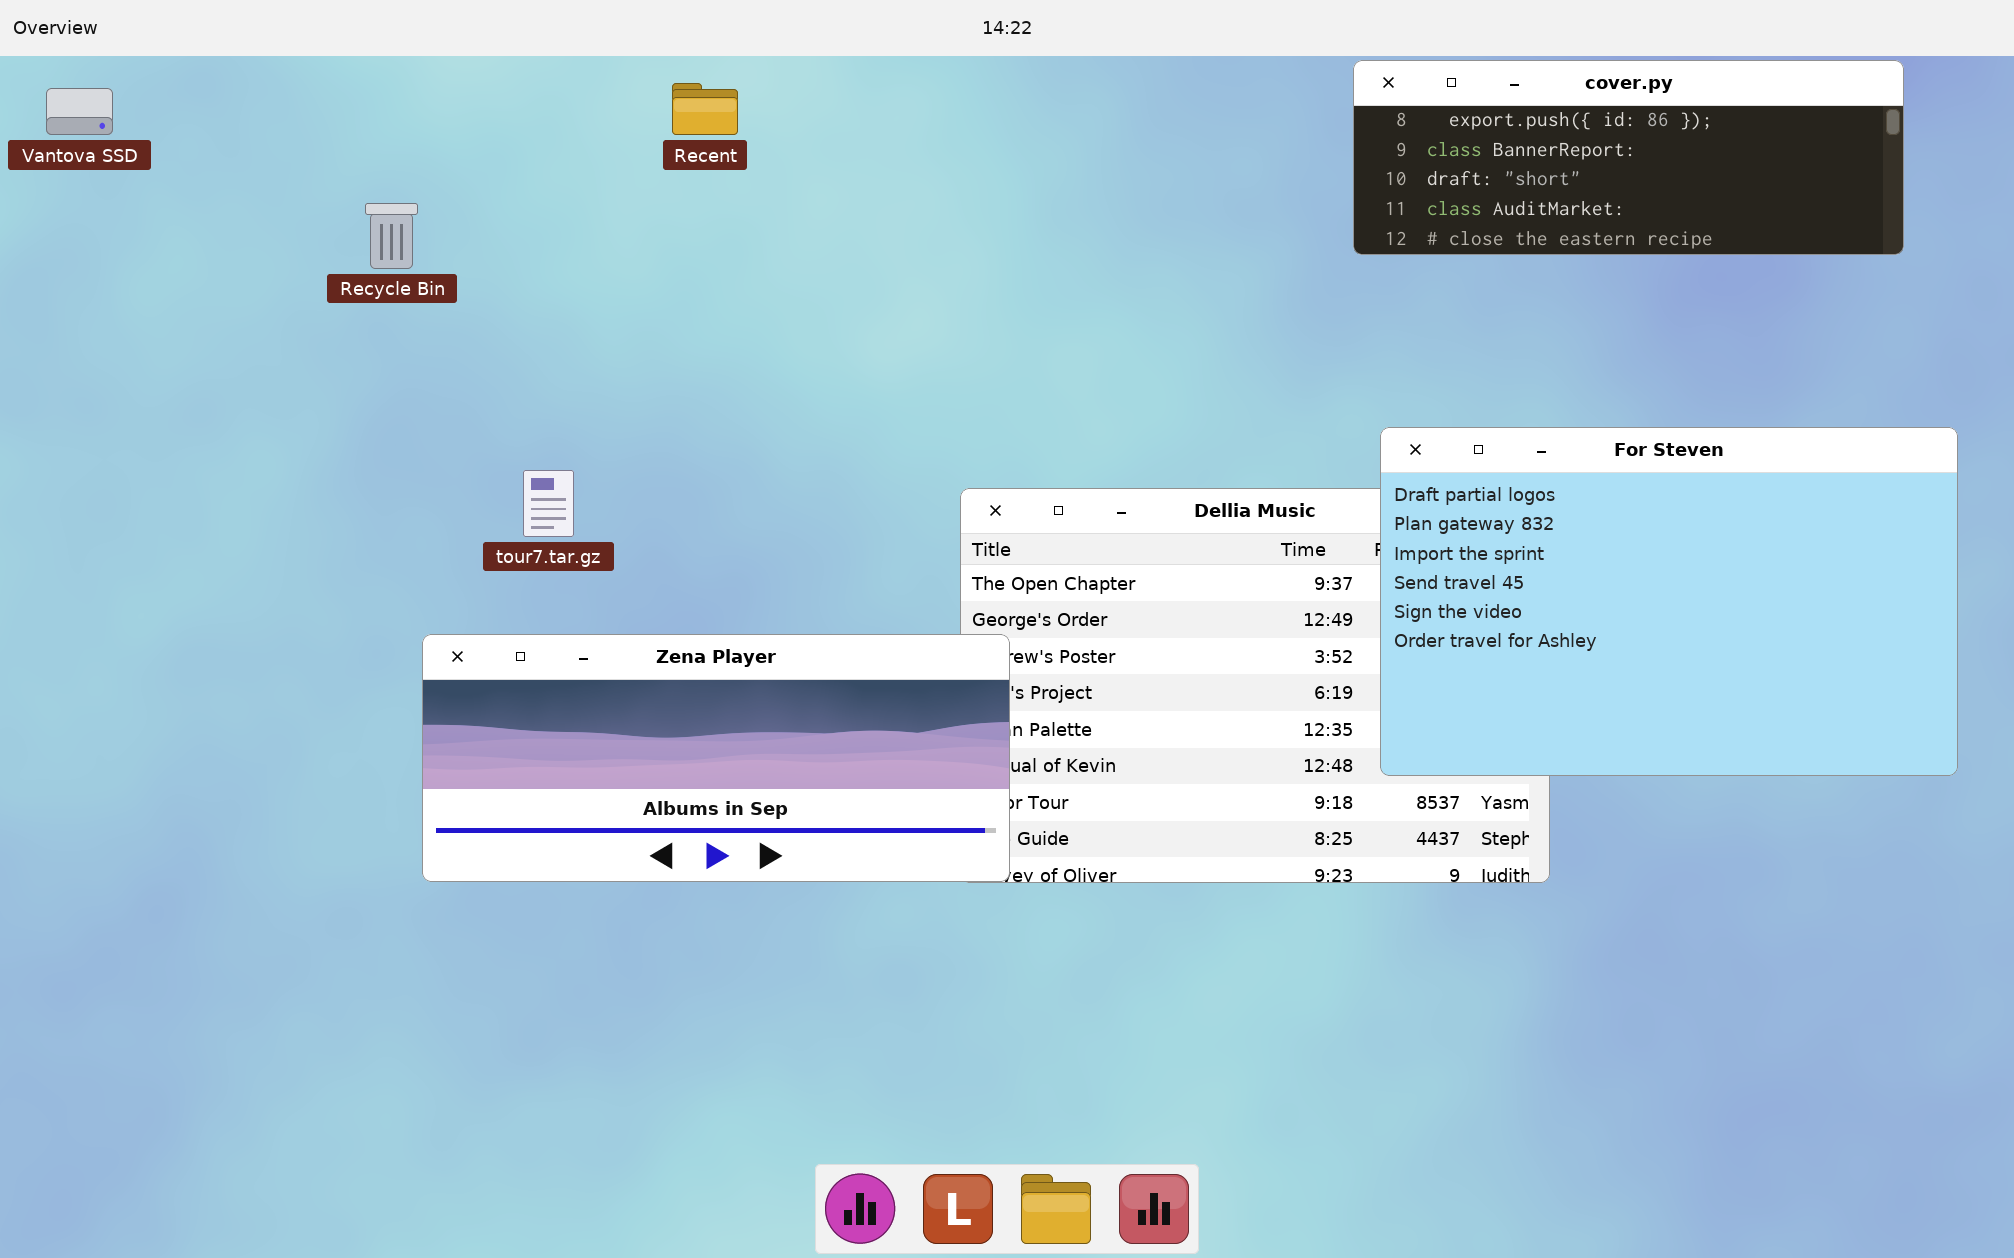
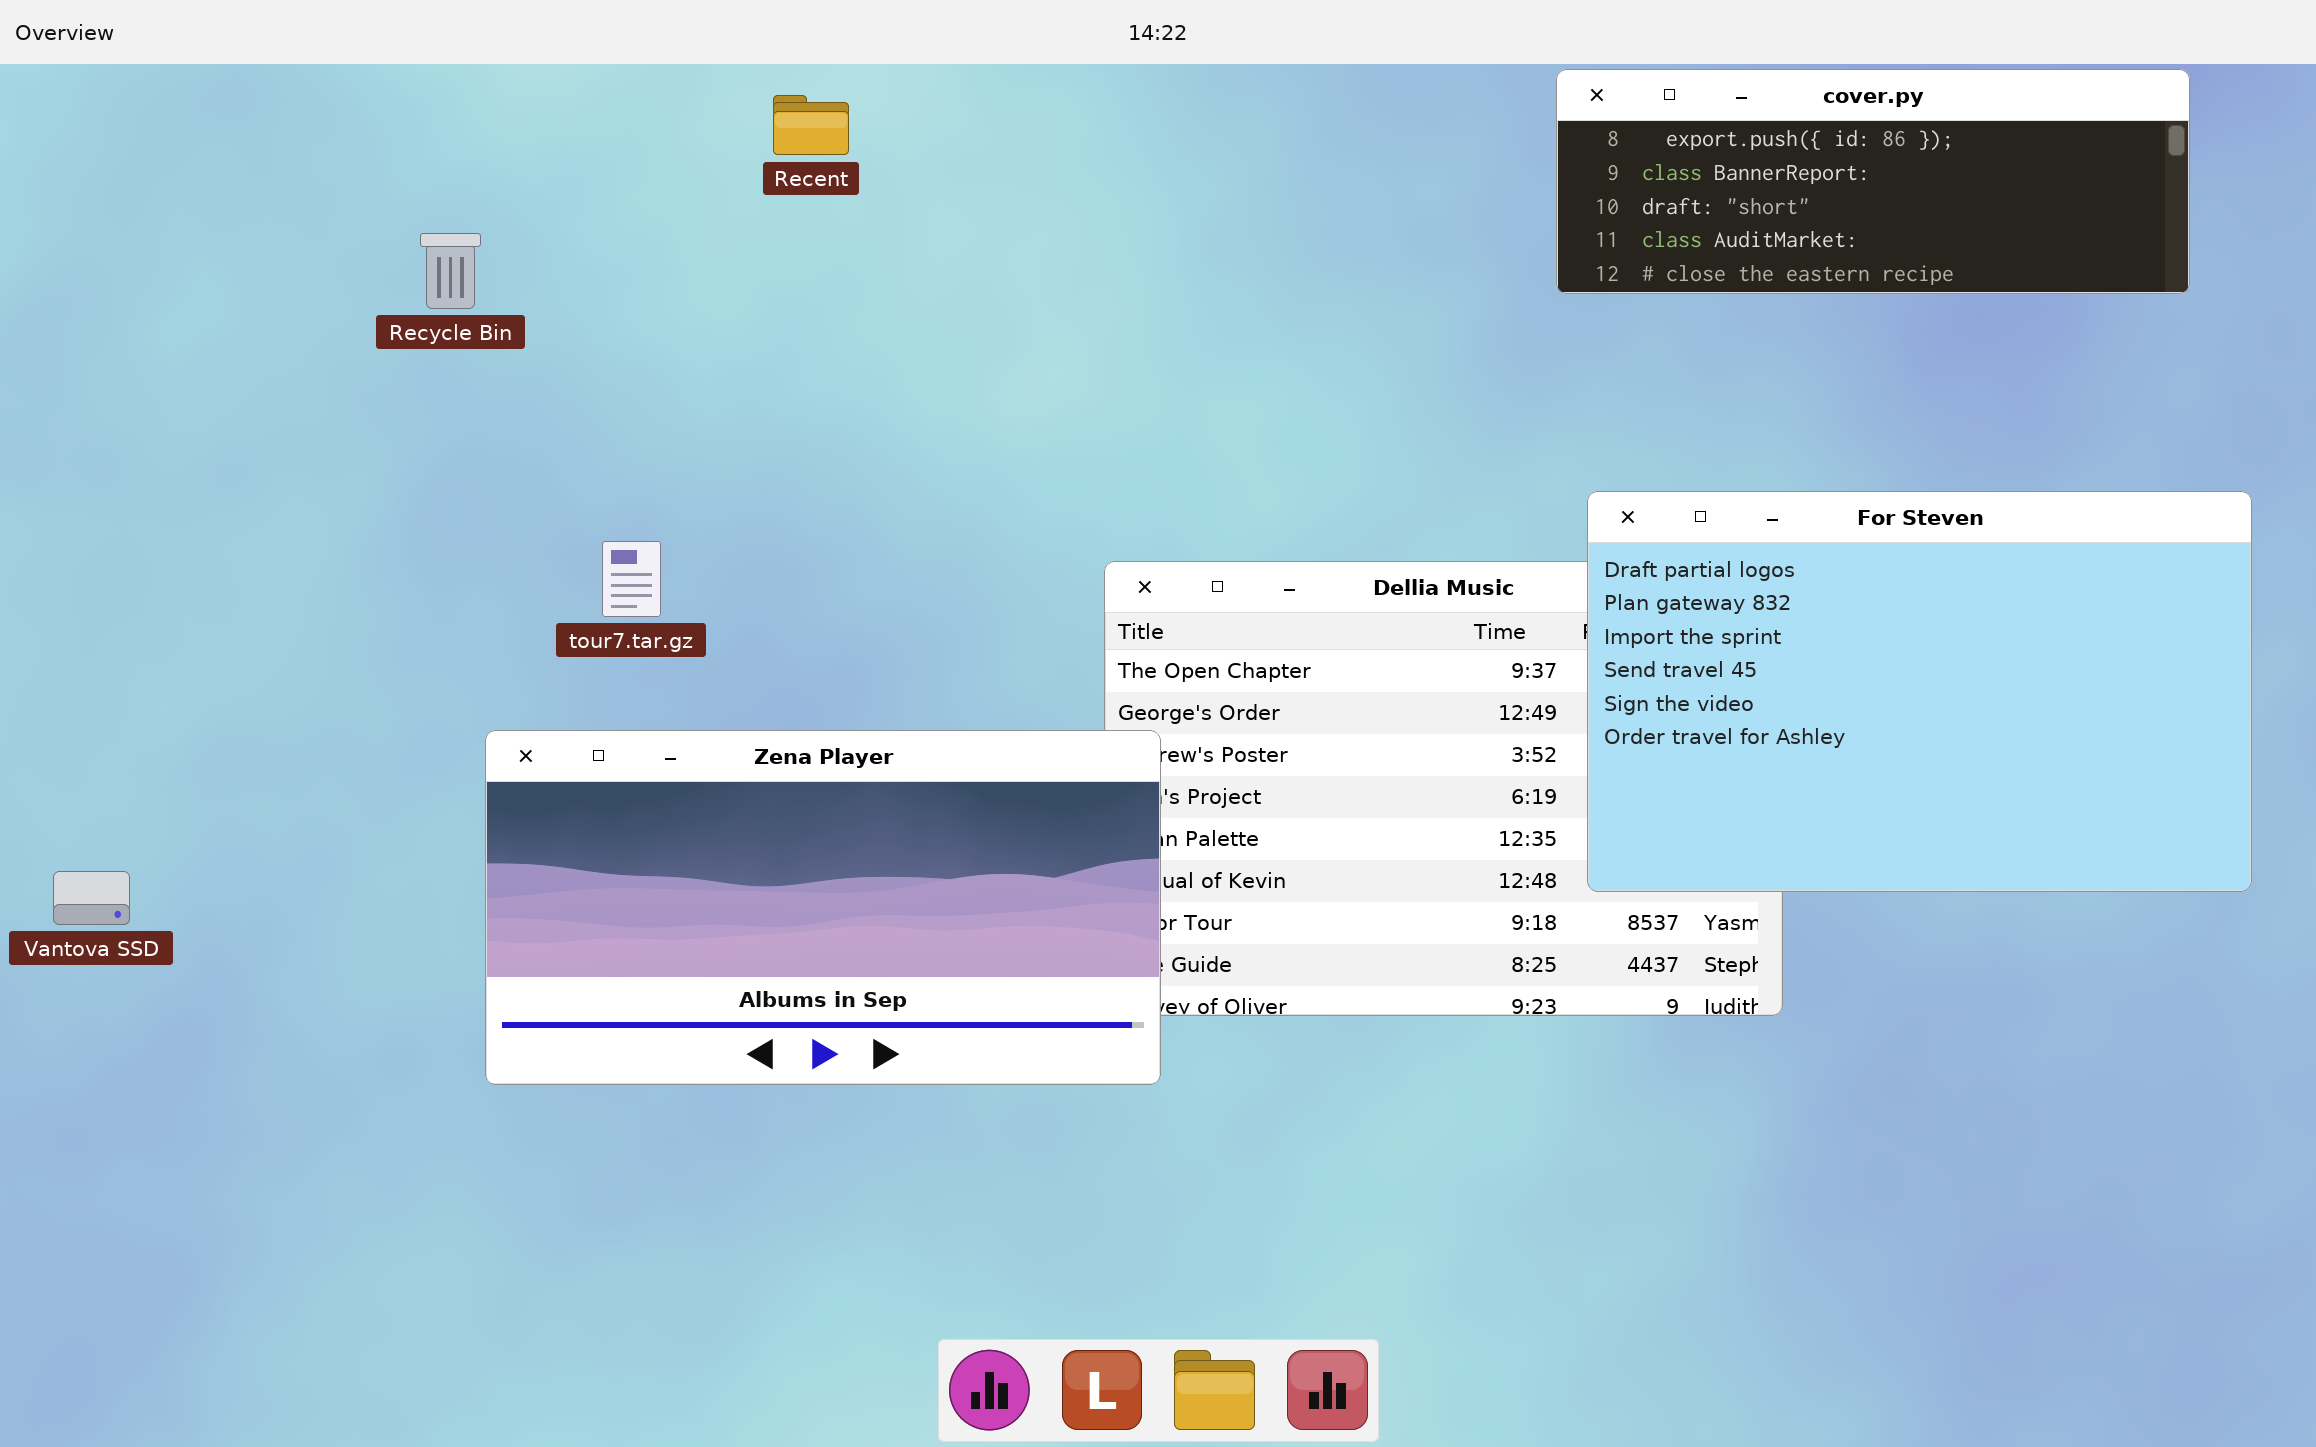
Vantova SSD: [46,88,113,135] -> [53,871,130,925], moved
Zena Player: [422,634,1010,882] -> [485,730,1161,1085], resized

